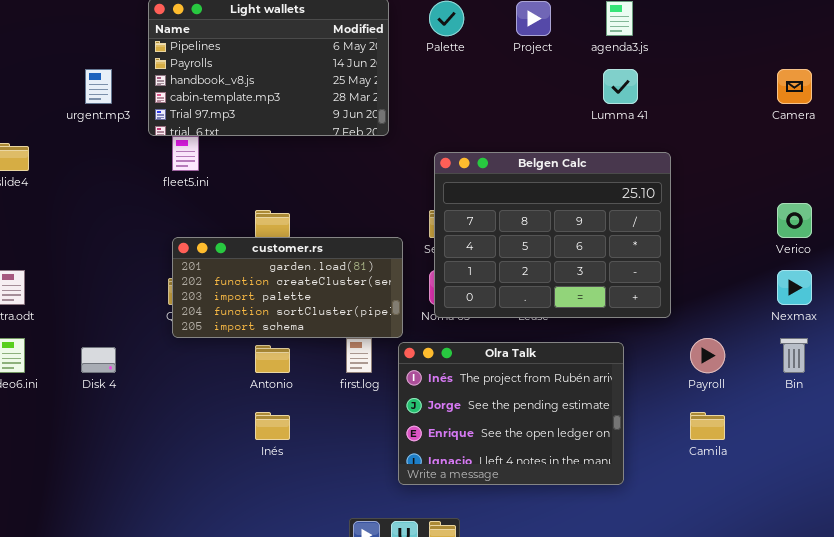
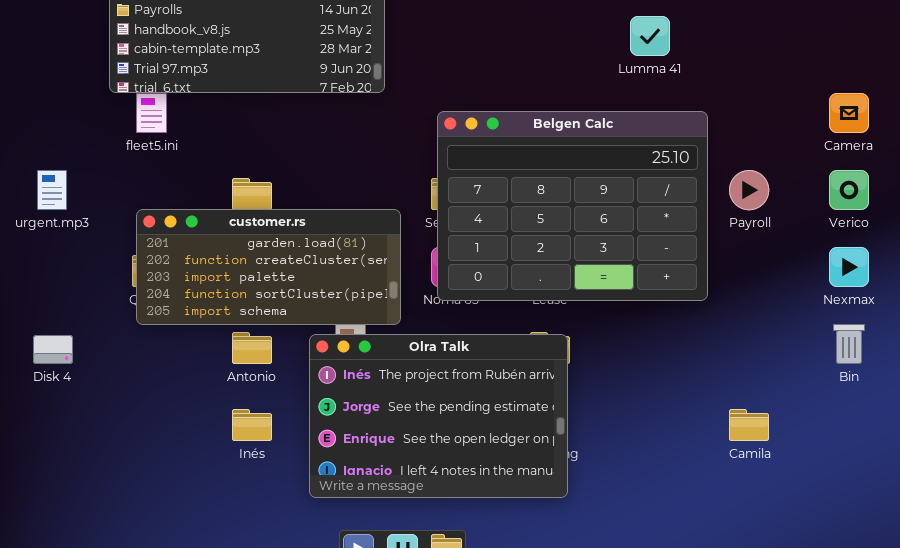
urgent.mp3: [85,69,112,104] -> [37,170,67,210], moved
Camera: [777,69,812,104] -> [829,93,869,133], moved
Payroll: [690,338,725,373] -> [729,170,769,210], moved
Olra Talk: [398,342,624,485] -> [309,334,568,498], moved

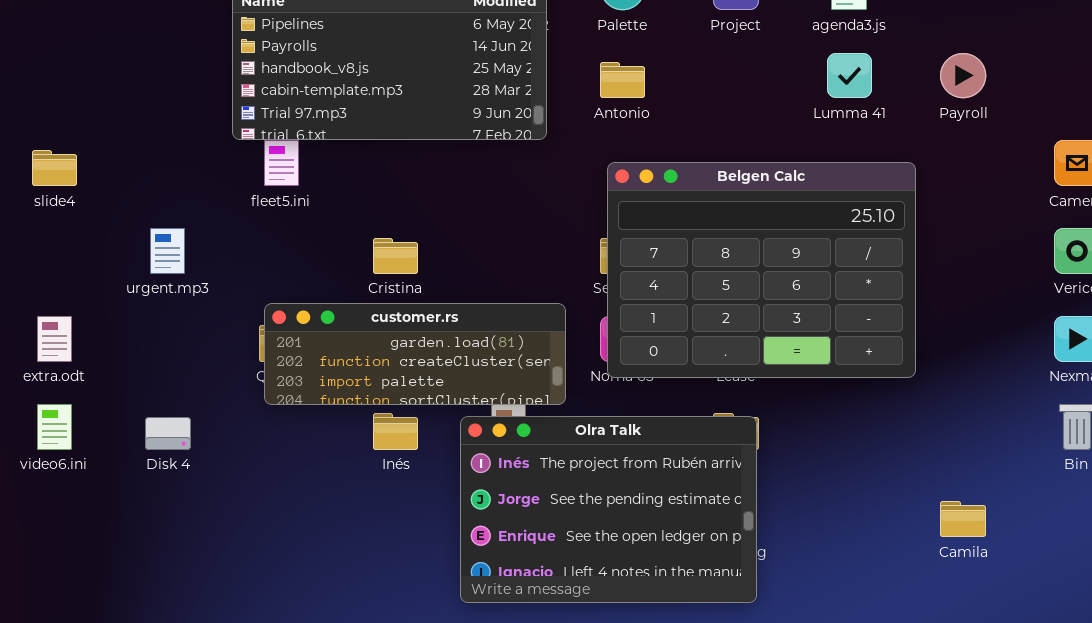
Payroll: [729,170,769,210] -> [940,53,986,98], moved
customer.rs: [136,209,401,325] -> [264,303,566,405], resized
Antonio: [232,332,272,364] -> [600,62,645,98], moved
Inés: [232,409,272,441] -> [373,413,418,450], moved

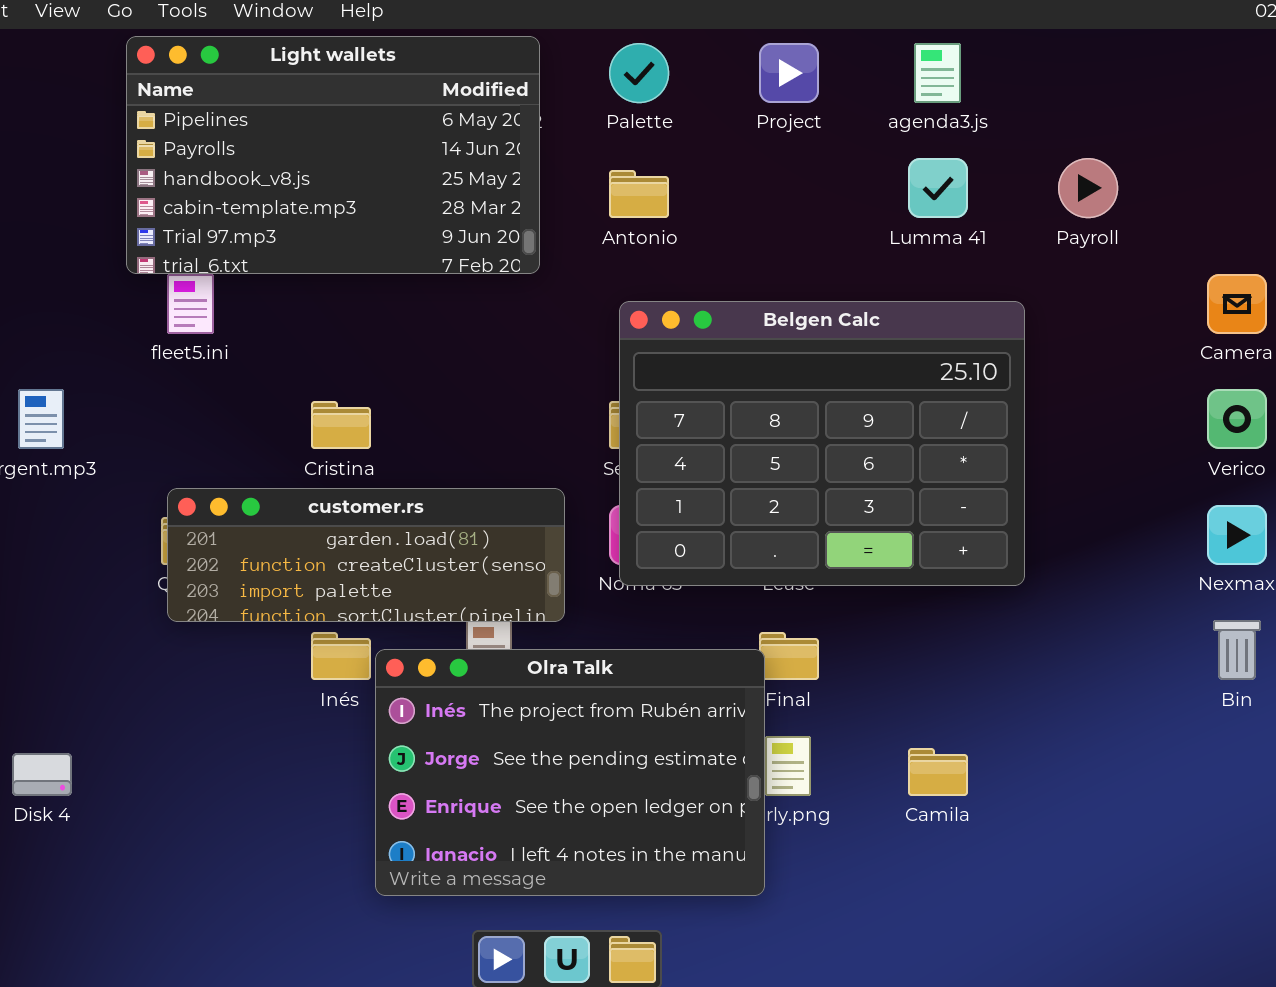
Olra Talk: [460,416,757,603] -> [375,649,765,896], moved
Disk 4: [145,417,191,450] -> [12,753,72,796], moved
Camila: [940,501,986,537] -> [908,748,968,796], moved

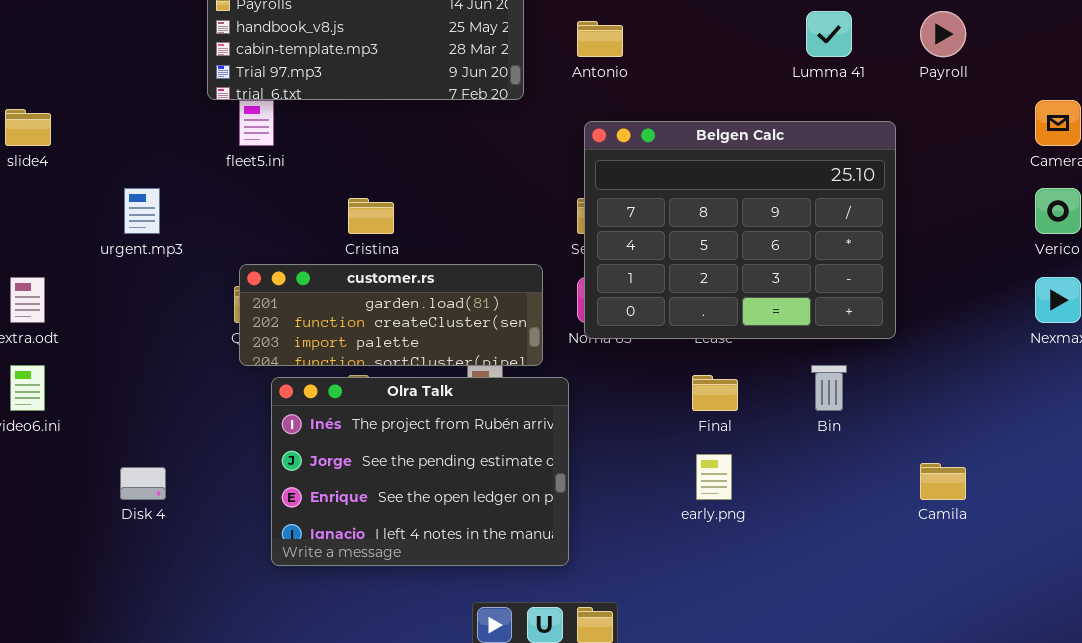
Bin: [1213,620,1261,680] -> [811,365,847,411], moved
Olra Talk: [375,649,765,896] -> [271,377,569,566], moved
Camila: [908,748,968,796] -> [920,463,966,500], moved

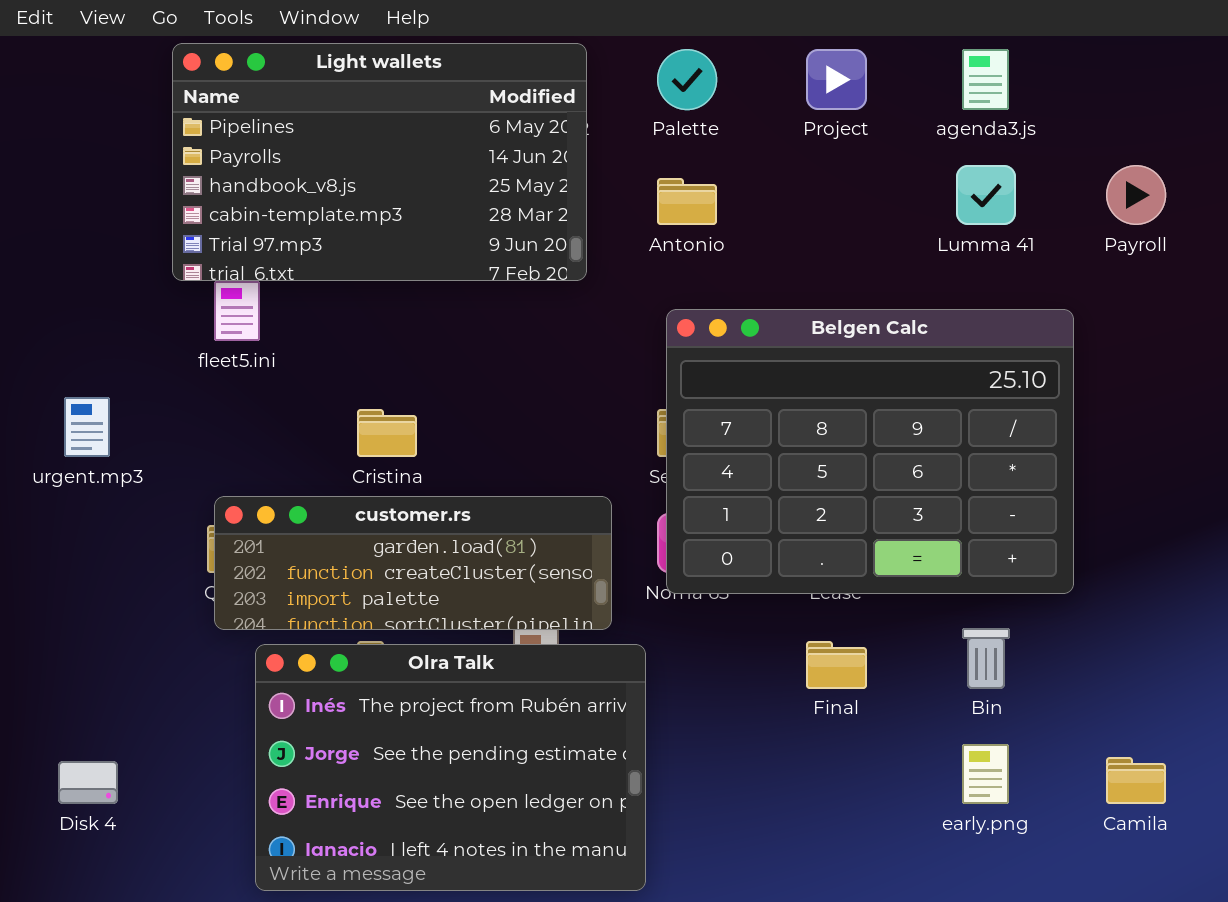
early.png: [696,454,732,500] -> [962,744,1009,804], moved

